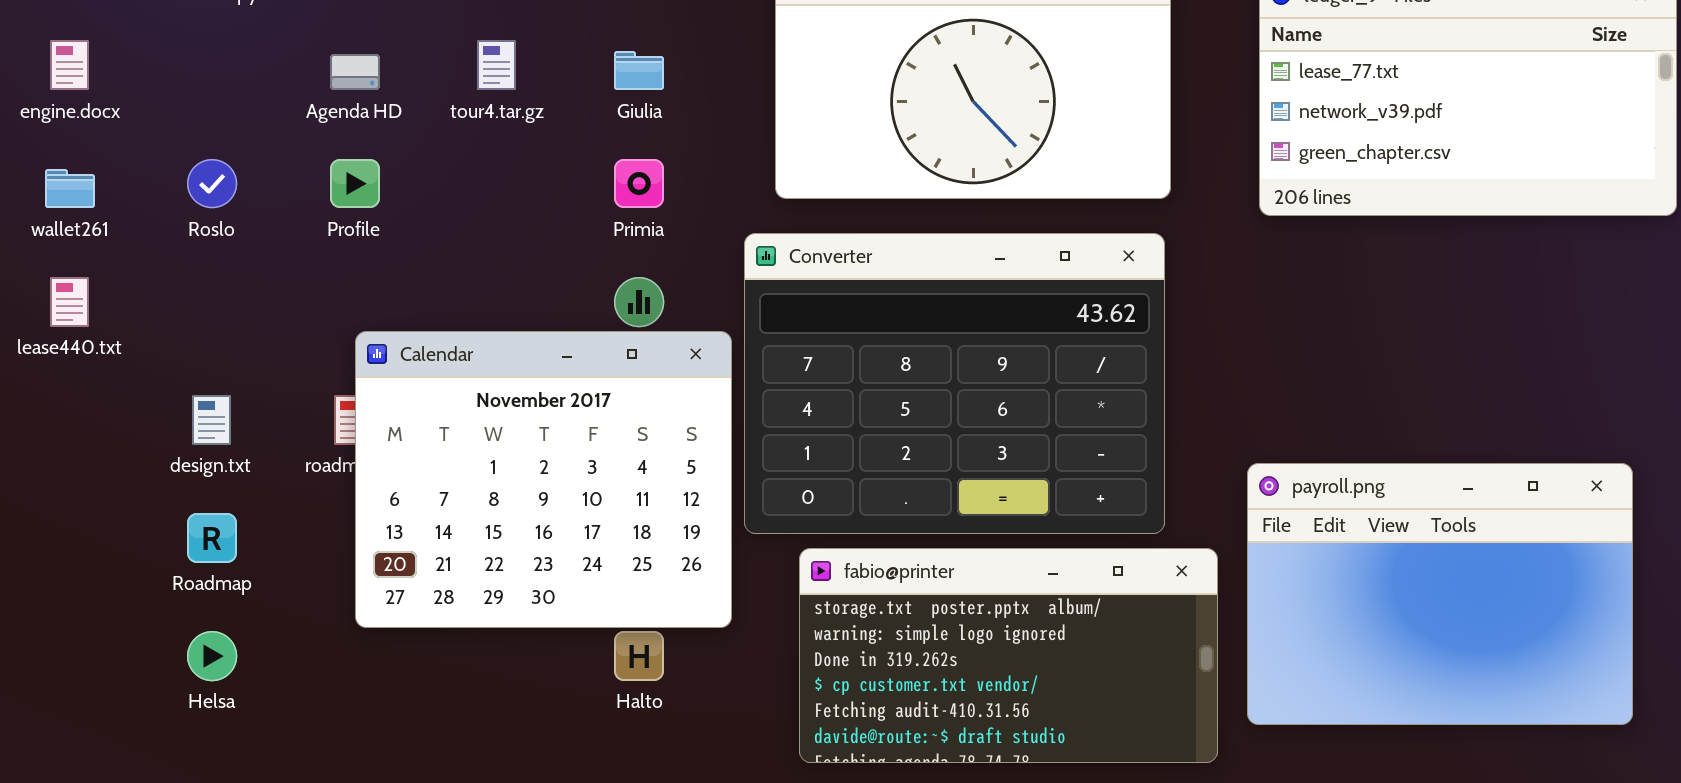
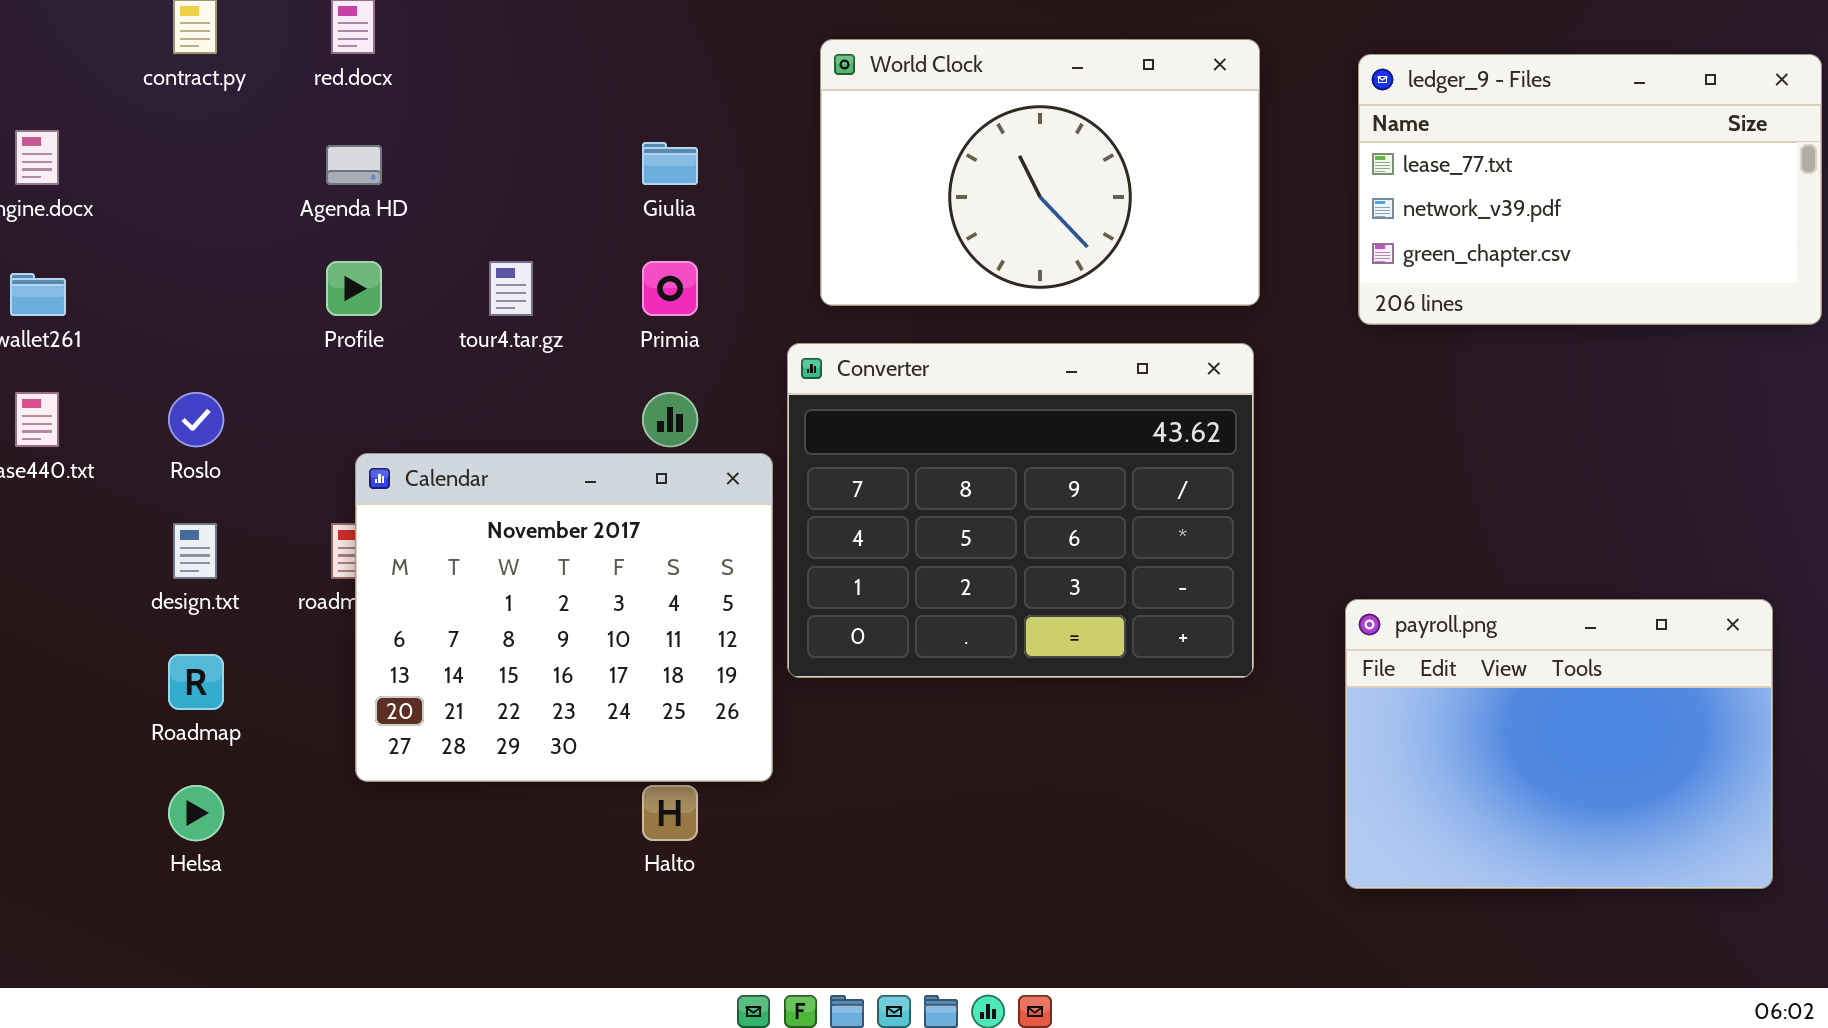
tour4.tar.gz: [477,40,516,90] -> [489,261,533,316], moved
Roslo: [187,159,237,208] -> [168,392,224,447], moved
fabio@printer: [799,548,1218,763] -> none, closed

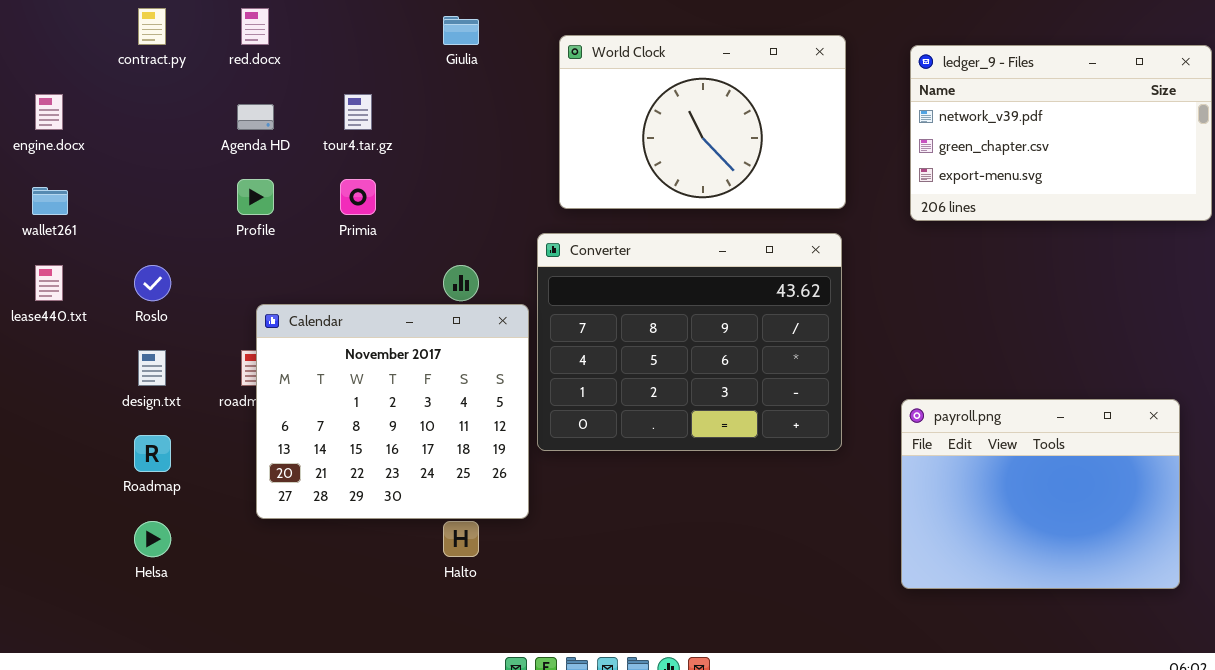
ledger_9 - Files: [1358,54,1822,325] -> [910,45,1212,221], scrolled down 1 row
Giulia: [642,142,698,185] -> [443,16,479,45], moved
tour4.tar.gz: [489,261,533,316] -> [344,94,372,130], moved
Primia: [642,261,698,316] -> [340,179,376,215], moved

